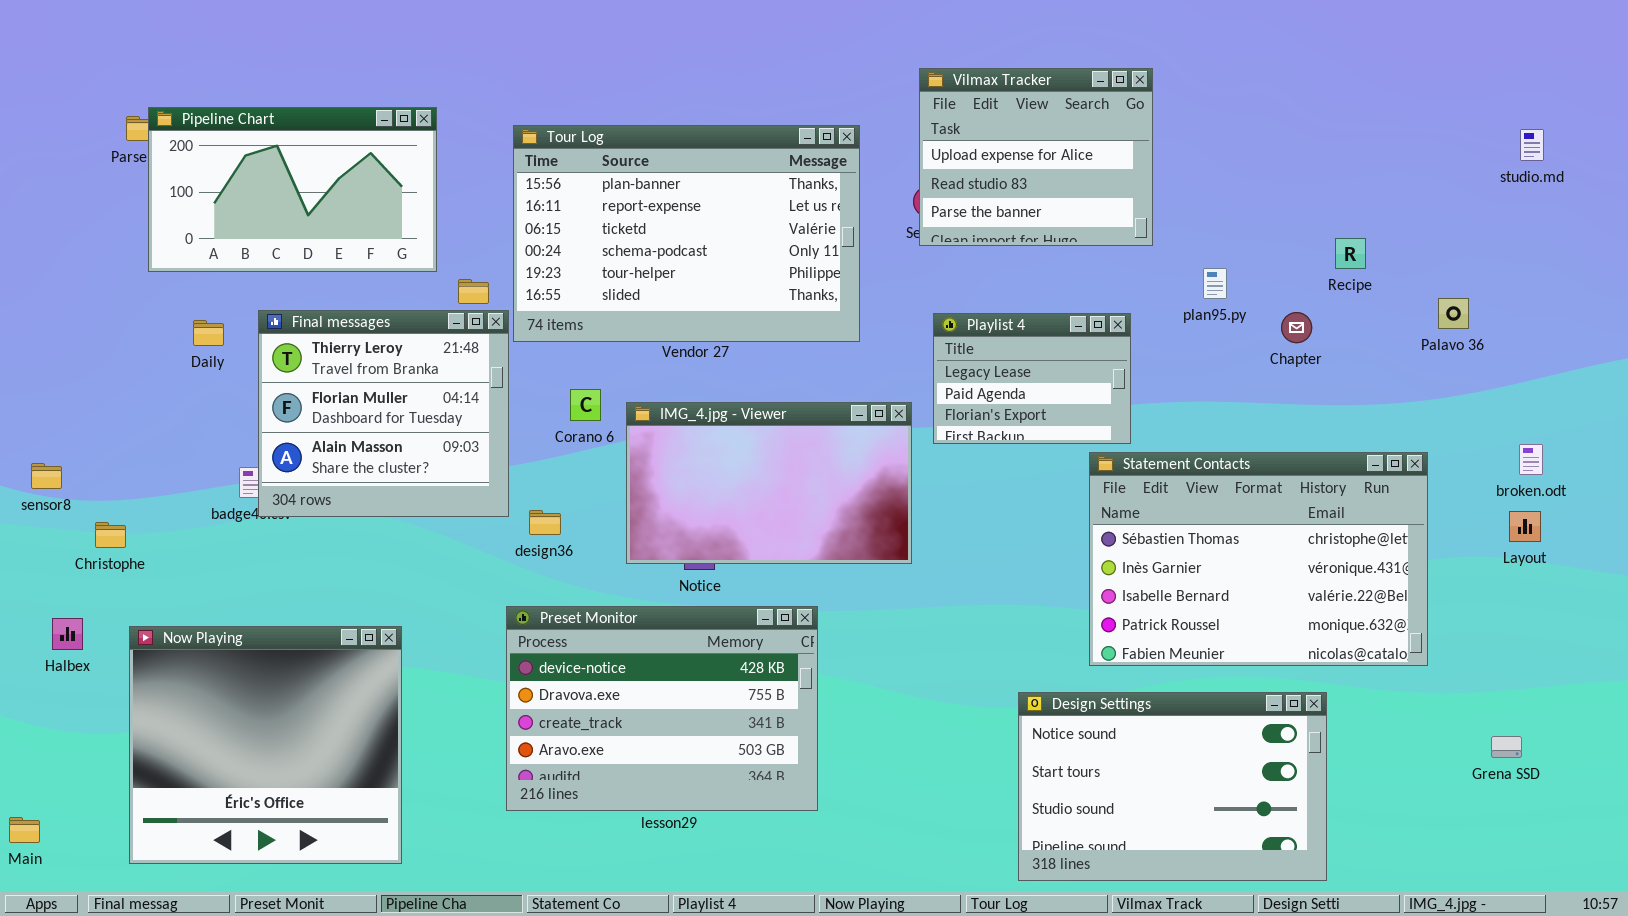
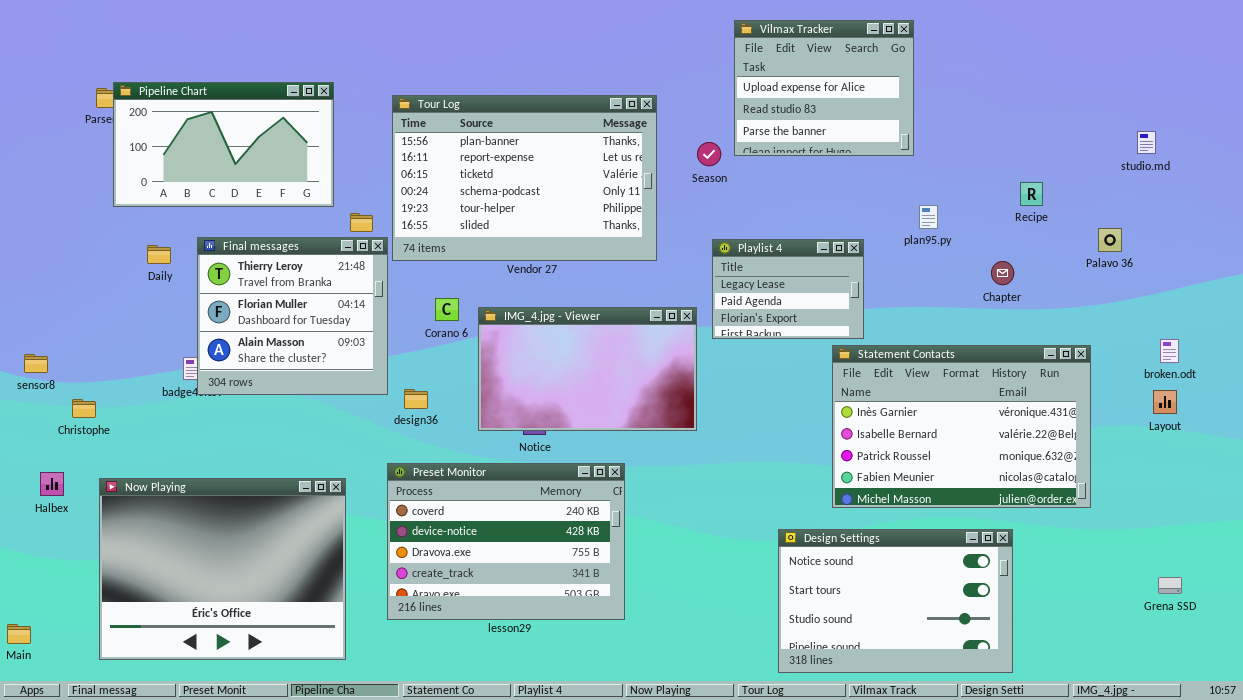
Vilmax Tracker: [919,68,1153,246] -> [734,20,914,156], moved
studio.md: [1520,129,1544,161] -> [1137,131,1156,154], moved
Chapter: [1281,312,1312,343] -> [991,261,1014,285], moved
Statement Contacts: [1089,452,1428,666] -> [832,345,1091,508], scrolled down 1 row
Preset Monitor: [506,606,818,811] -> [387,463,625,620], scrolled up 1 row
Now Playing: [129,626,402,864] -> [99,478,346,660], resized
Grena SSD: [1491,736,1522,758] -> [1158,577,1182,594], moved

